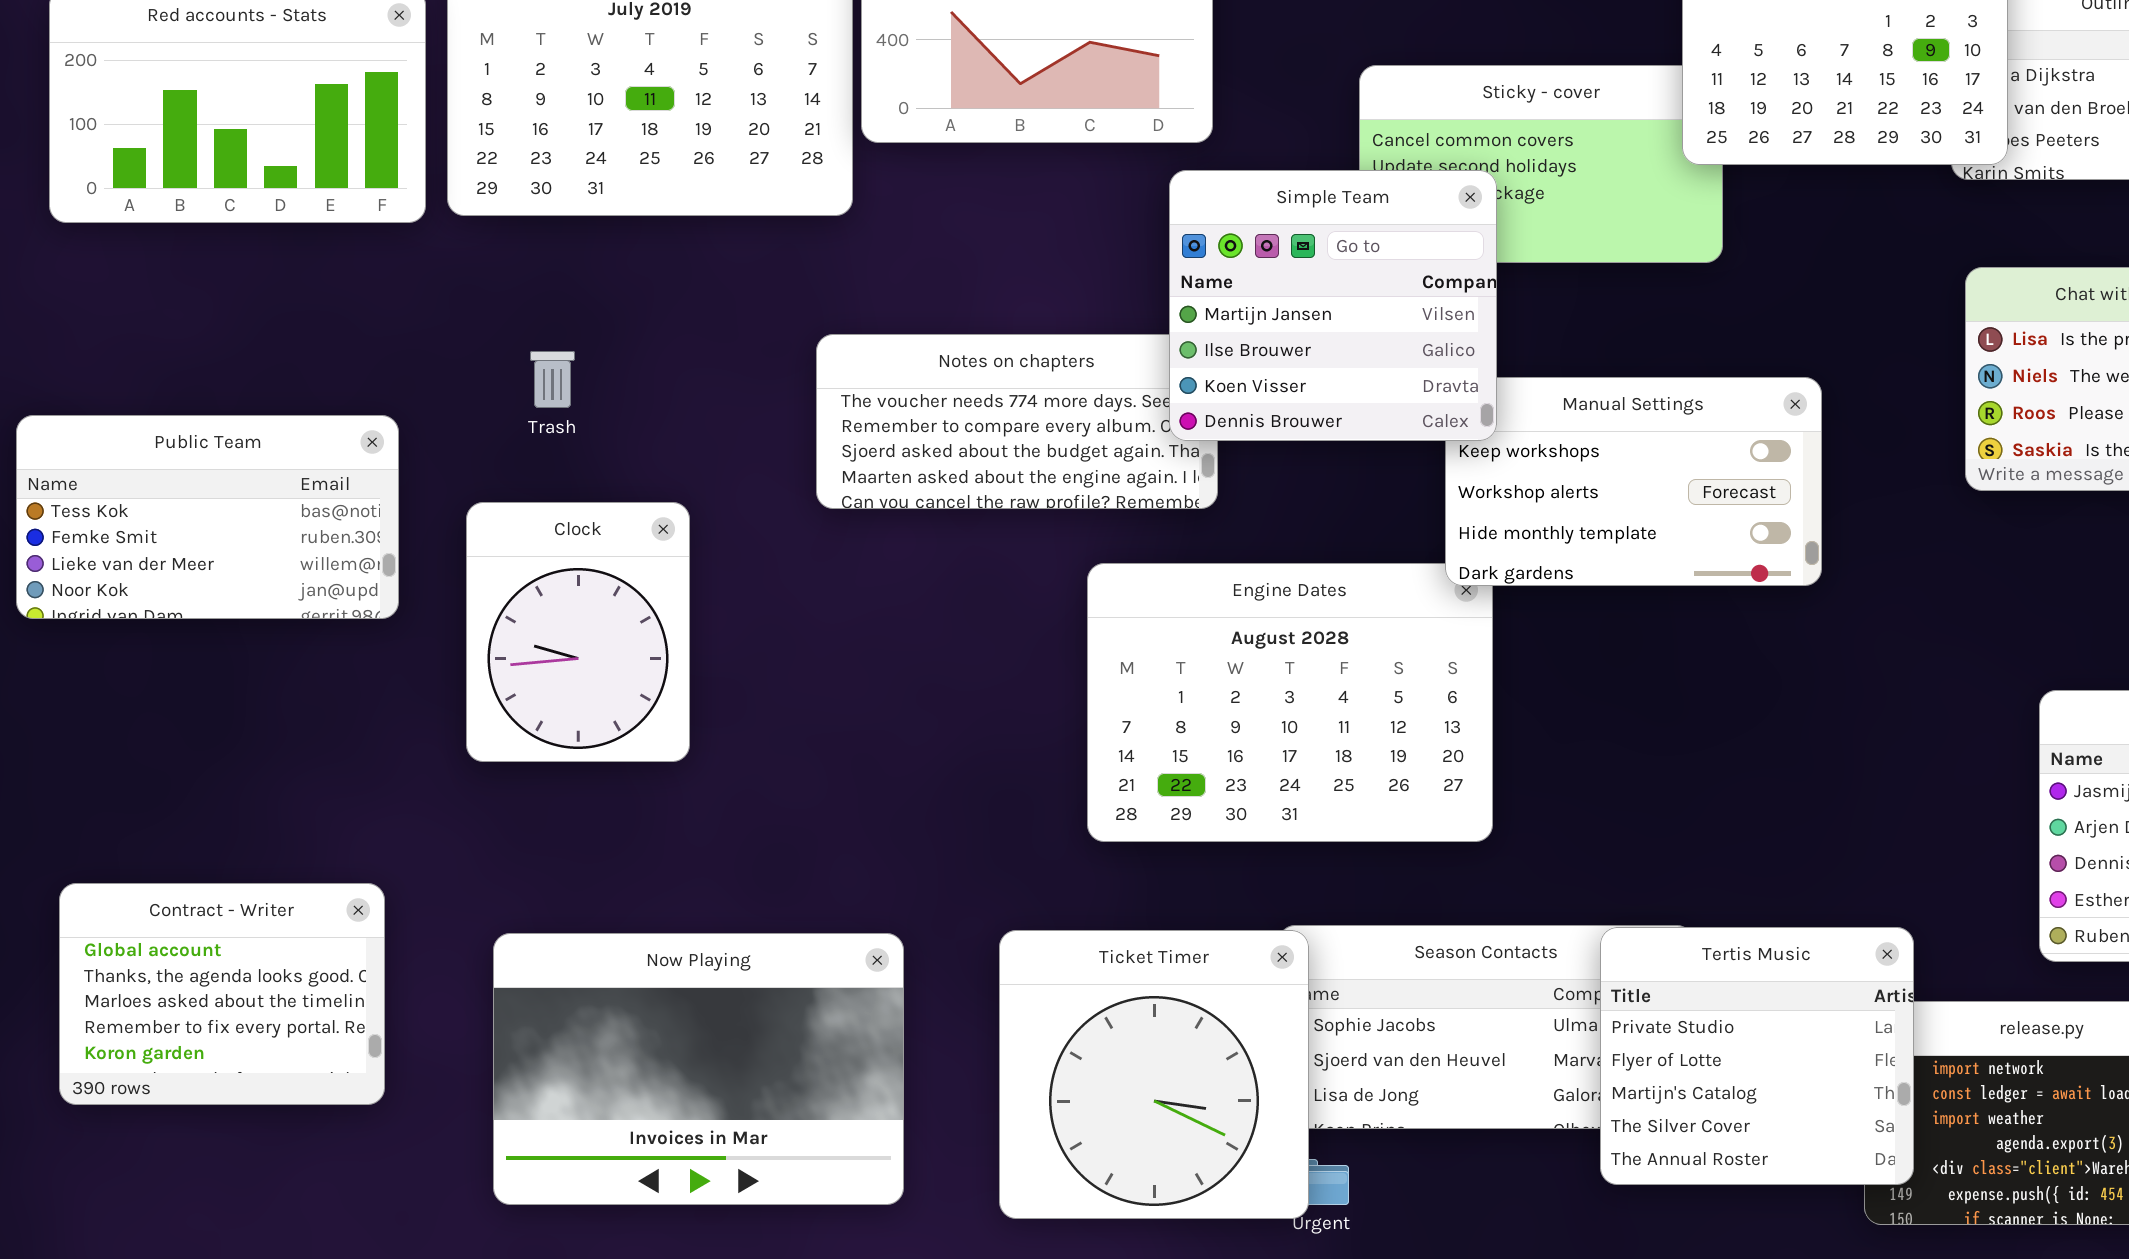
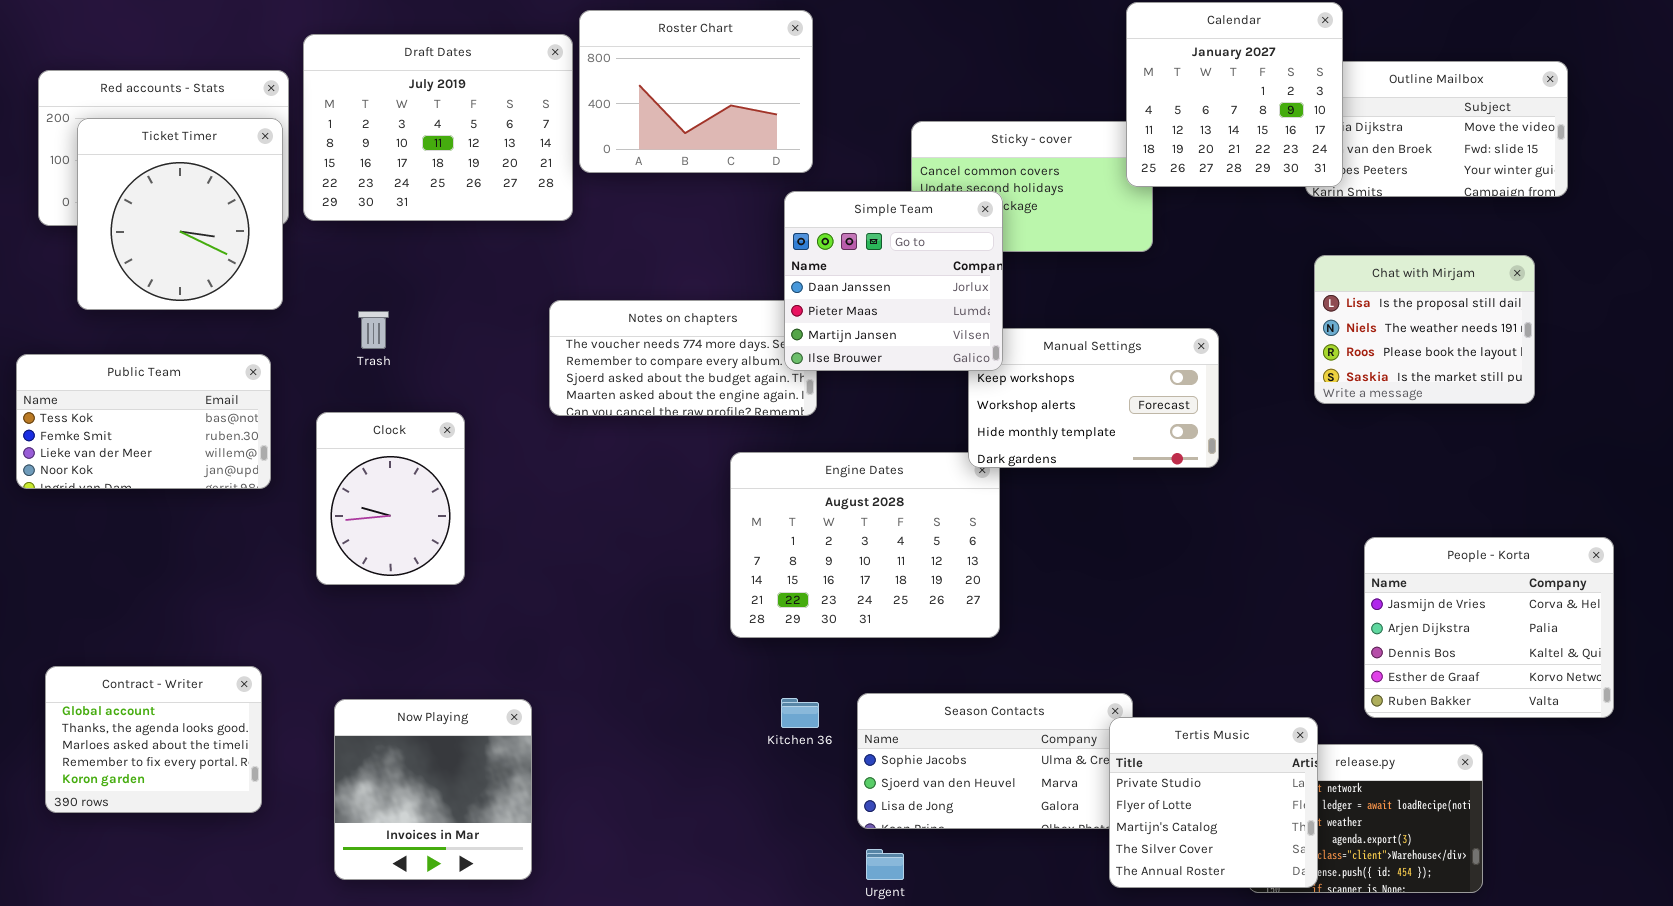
Simple Team: [1169,170,1497,441] -> [784,191,1003,371], scrolled up 2 rows
Tertis Music: [1600,927,1914,1185] -> [1109,717,1318,888], moved
Ticket Timer: [999,930,1309,1219] -> [77,118,283,310], moved
Now Playing: [493,933,904,1205] -> [334,699,532,880], resized

